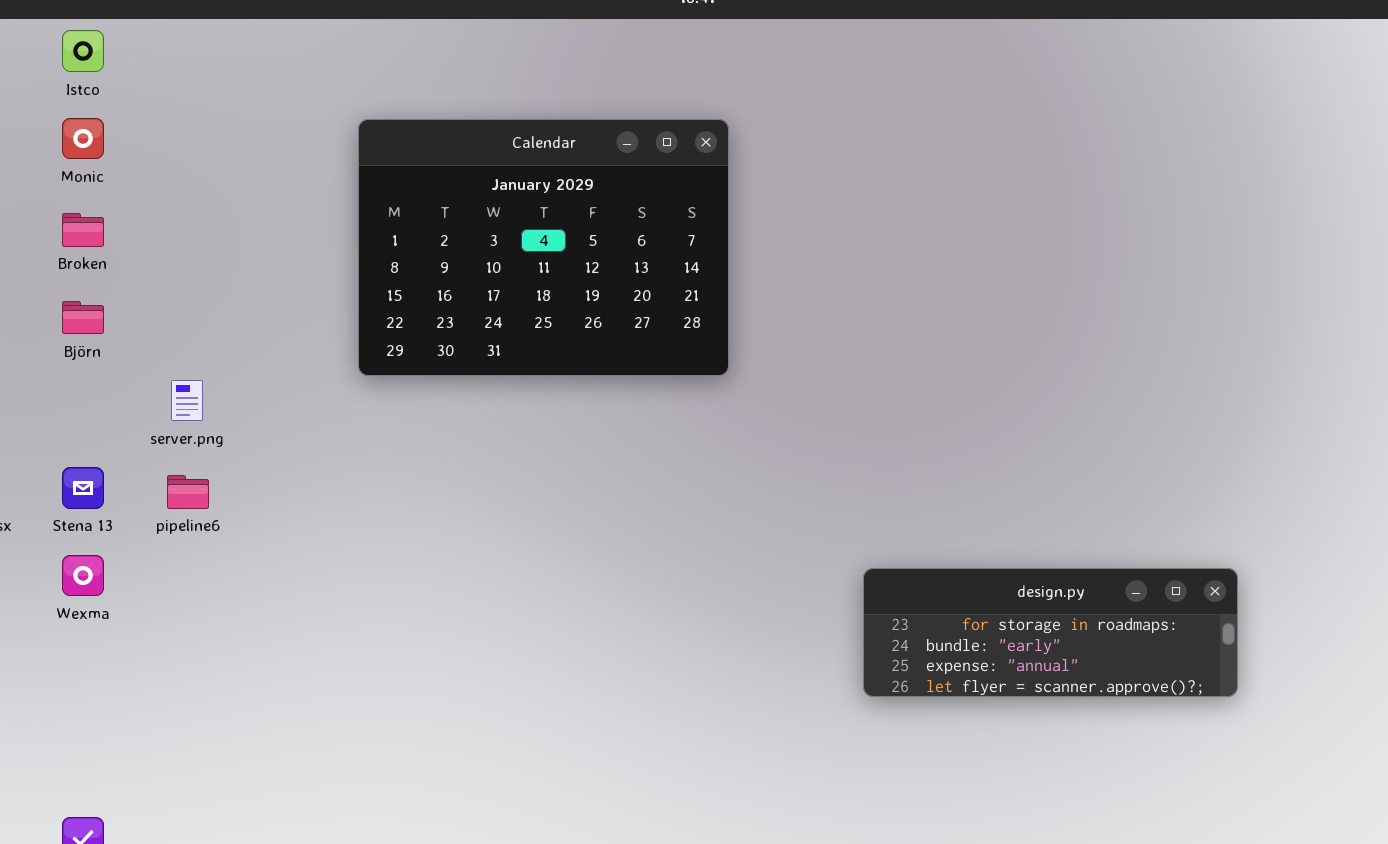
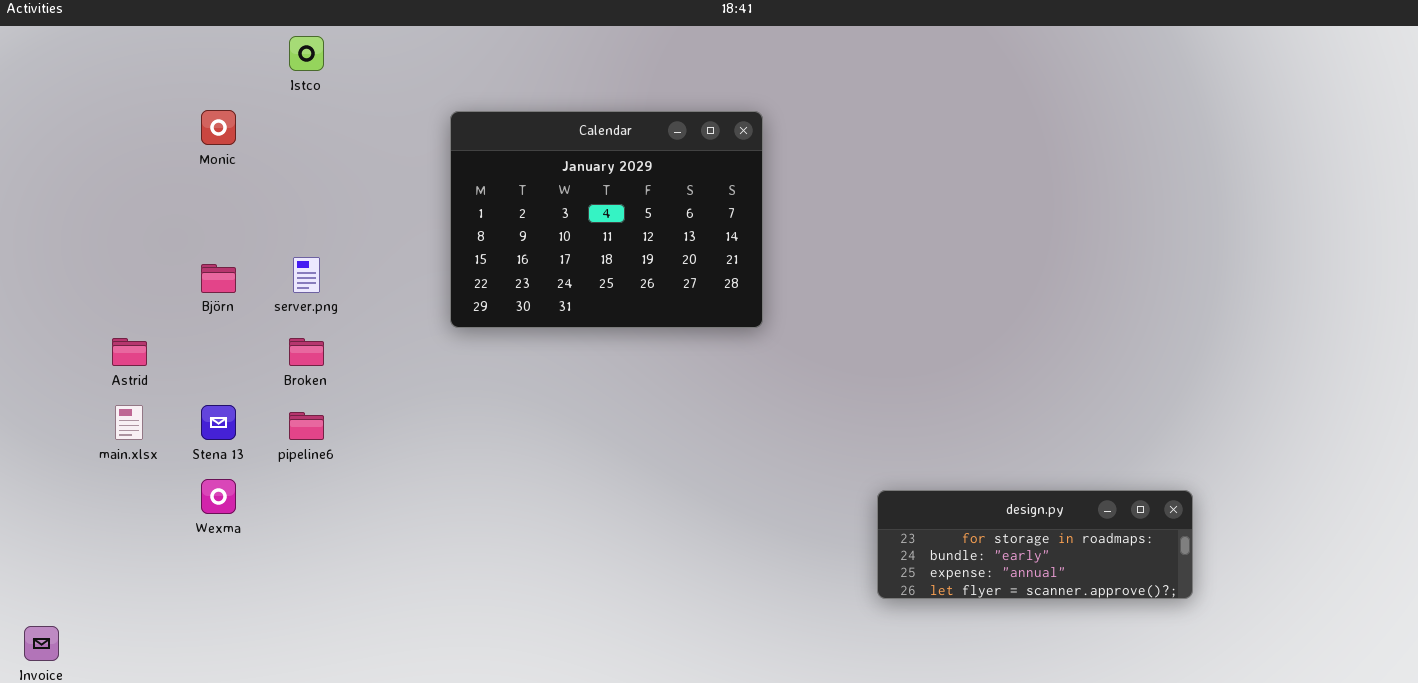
Istco: [62,30,104,72] -> [289,36,324,71], moved
Broken: [62,213,104,247] -> [289,338,324,366], moved
server.png: [171,380,203,421] -> [293,257,320,293], moved

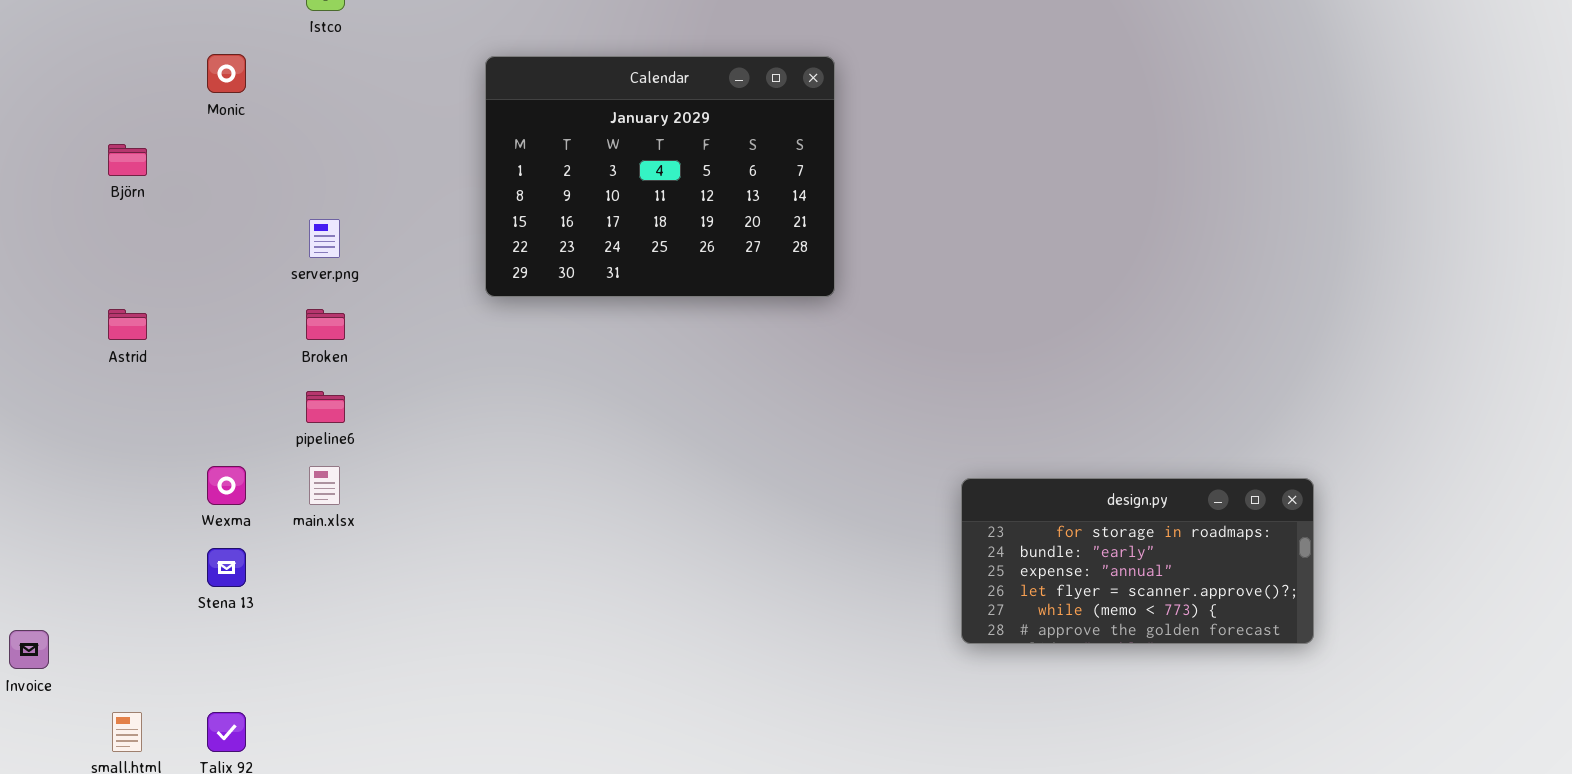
Björn: [201,264,236,293] -> [108,144,147,176], moved
main.xlsx: [115,405,143,440] -> [309,466,340,505], moved
Stena 13: [201,405,236,440] -> [207,548,246,587], moved
design.py: [877,490,1193,599] -> [961,478,1314,644], resized

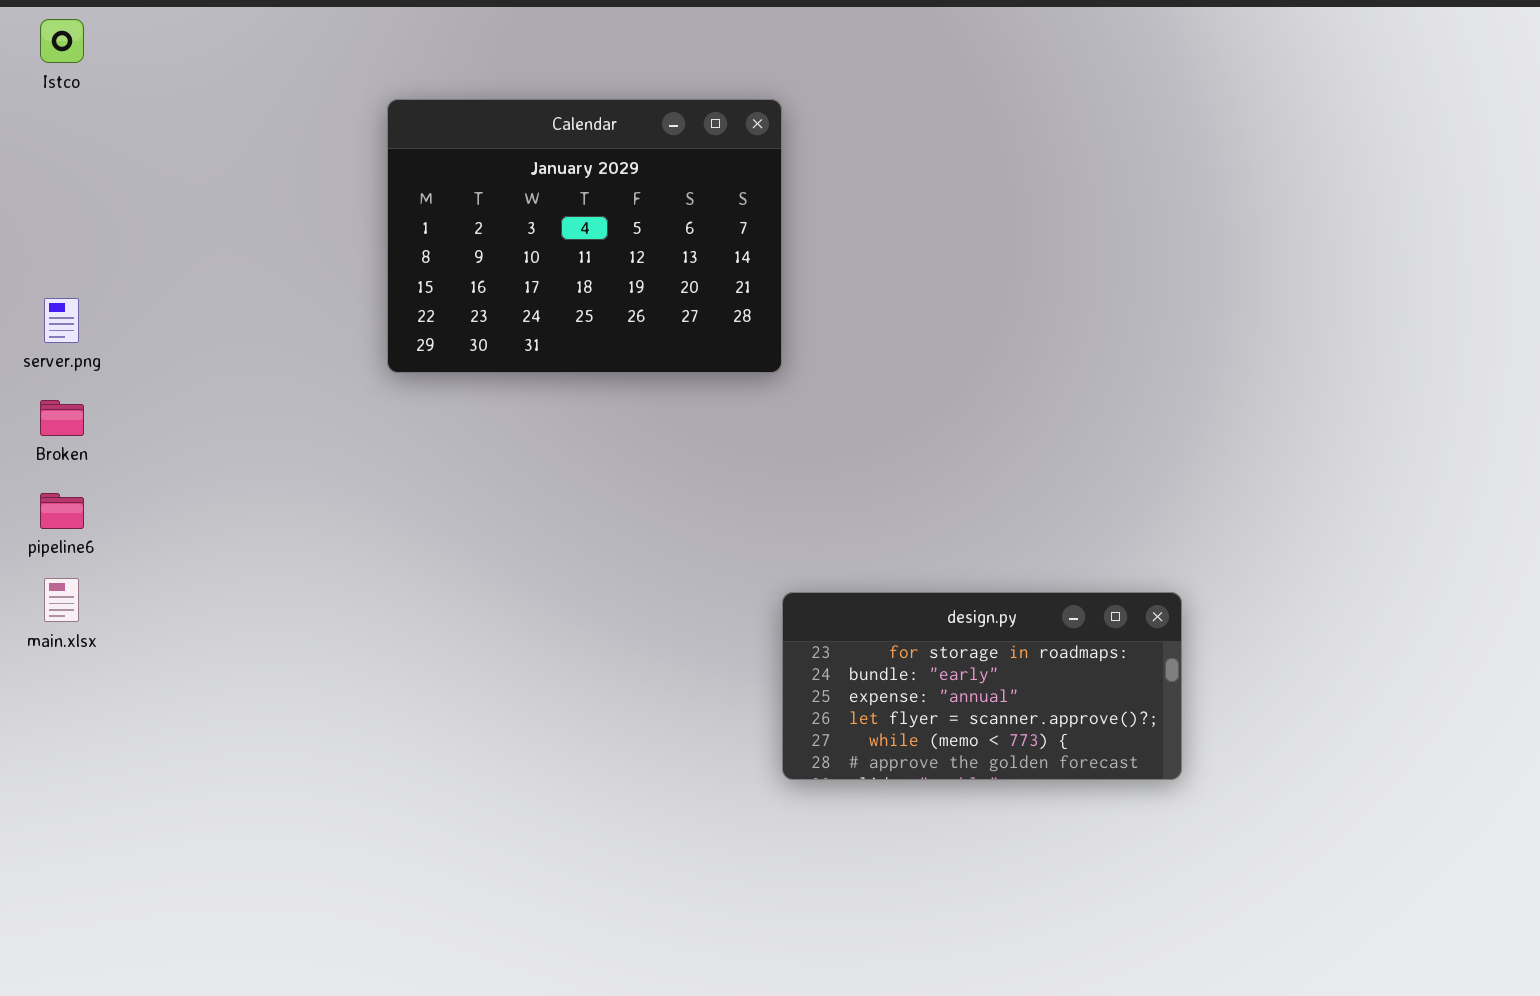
Calendar: [485,56,835,297] -> [387,99,782,373], moved

